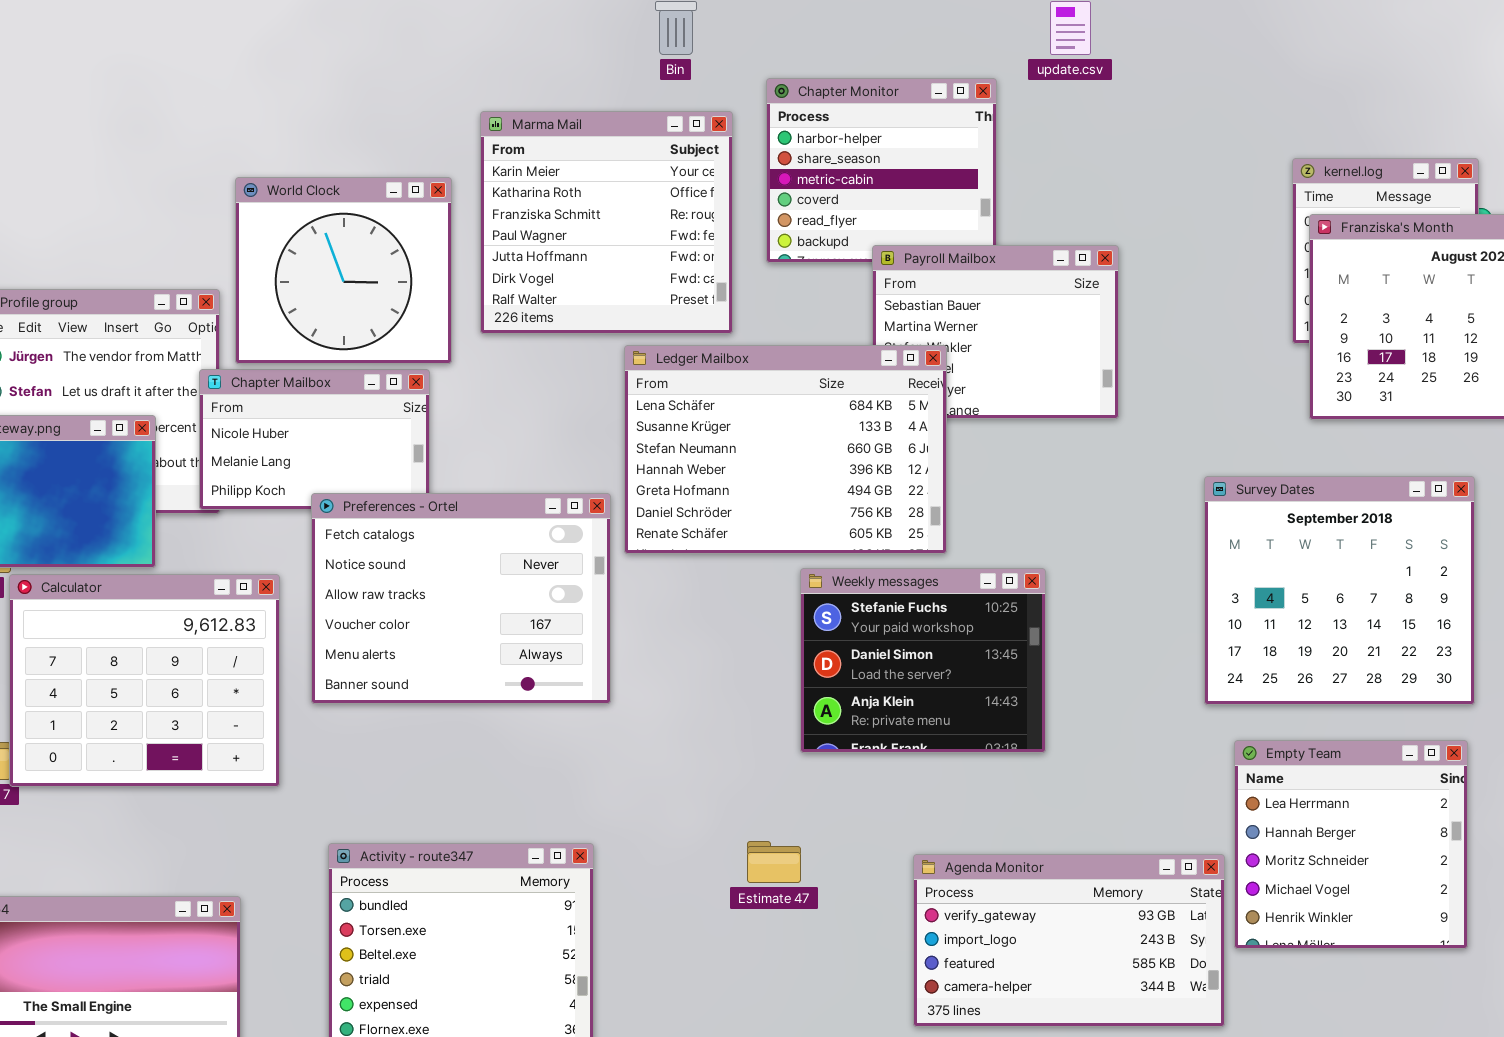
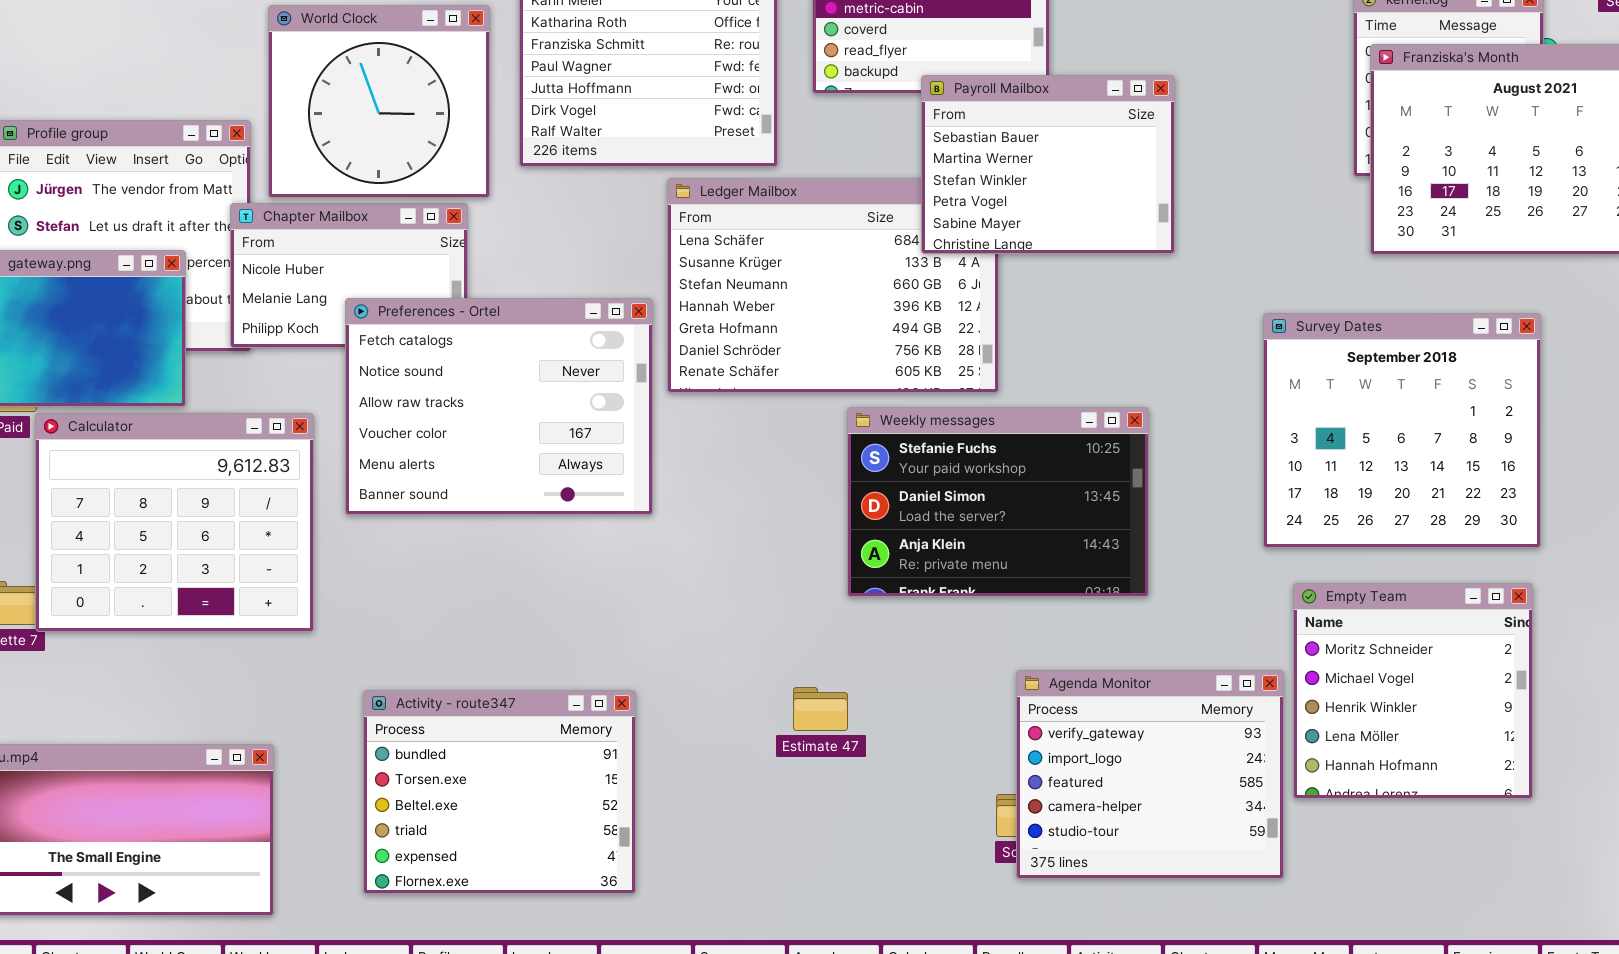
Payroll Mailbox: [872,245,1119,419] -> [921,75,1175,254], raised
Preferences - Ortel: [311,493,611,704] -> [345,298,653,515], moved
Weekly messages: [800,568,1046,753] -> [847,407,1149,597], resized
Empty Team: [1234,740,1468,949] -> [1293,583,1533,799], scrolled down 2 rows
Agenda Monitor: [913,854,1225,1027] -> [1016,670,1284,879], resized

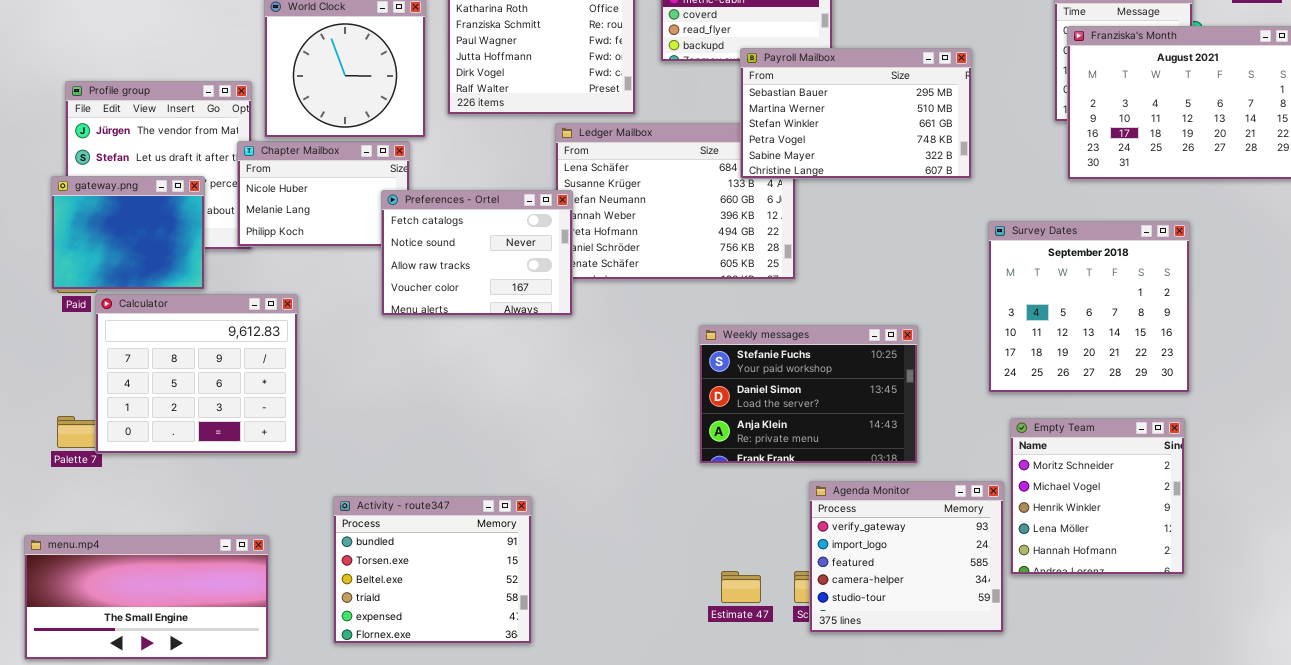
Payroll Mailbox: [921,75,1175,254] -> [740,48,972,179], resized
Preferences - Ortel: [345,298,653,515] -> [381,190,573,316], moved, resized
Weekly messages: [847,407,1149,597] -> [699,325,918,464], moved
Estimate 47: [793,687,848,731] -> [721,571,761,603], moved

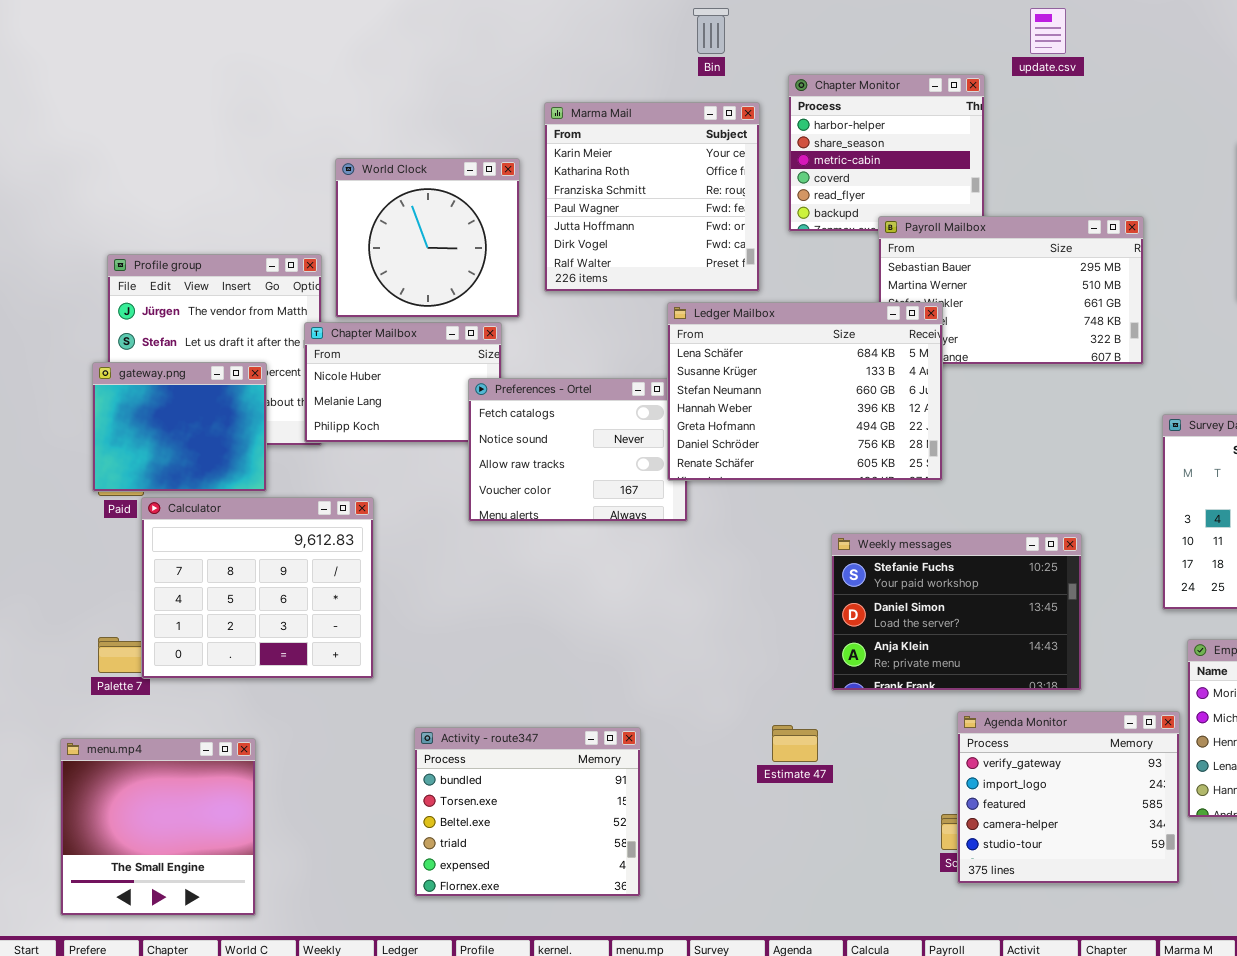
Ledger Mailbox: [555,123,796,280] -> [667,302,943,481], raised
menu.mp4: [24,535,269,660] -> [60,738,256,916], resized
Estimate 47: [721,571,761,603] -> [772,725,818,762], moved

